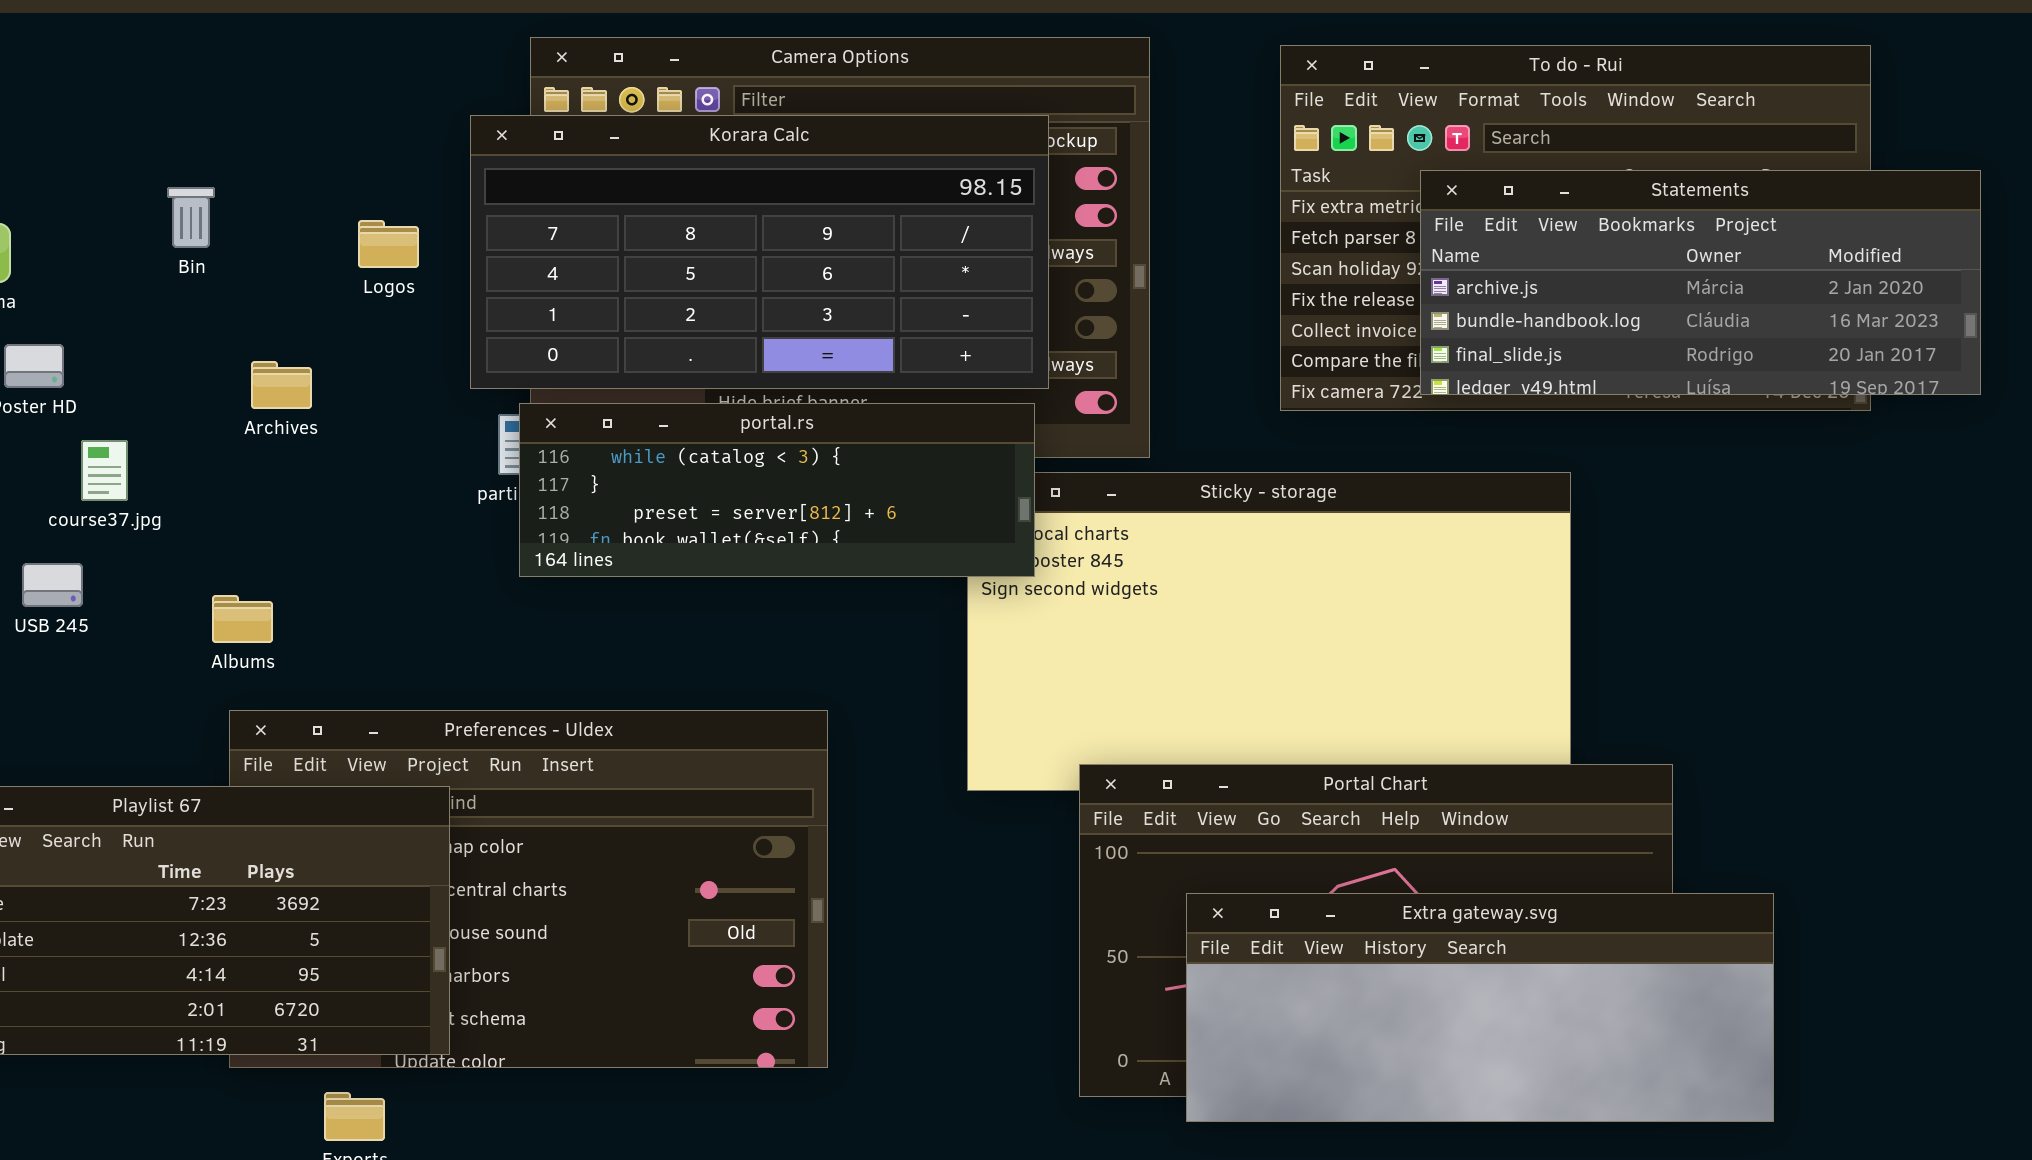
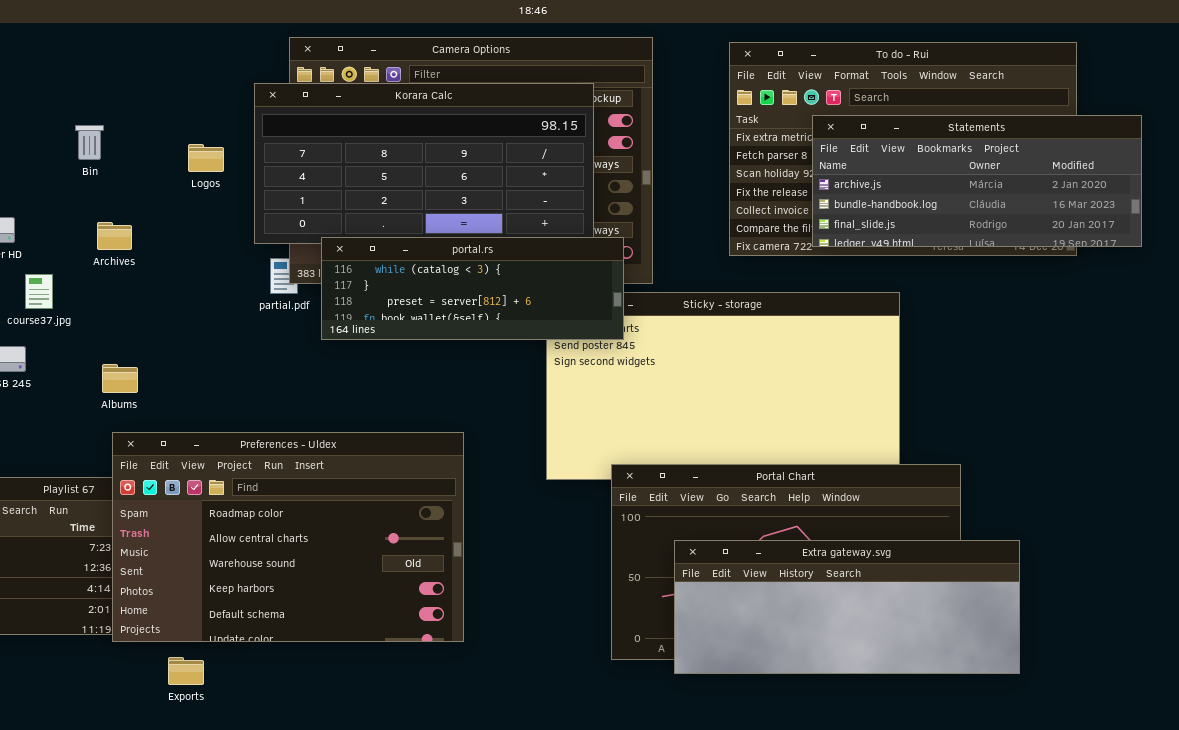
Archives: [251,361,312,409] -> [97,222,132,250], moved
portal.rs: [519,403,1035,577] -> [321,237,624,340], moved
Preferences - Uldex: [229,710,828,1068] -> [112,432,464,642], raised

